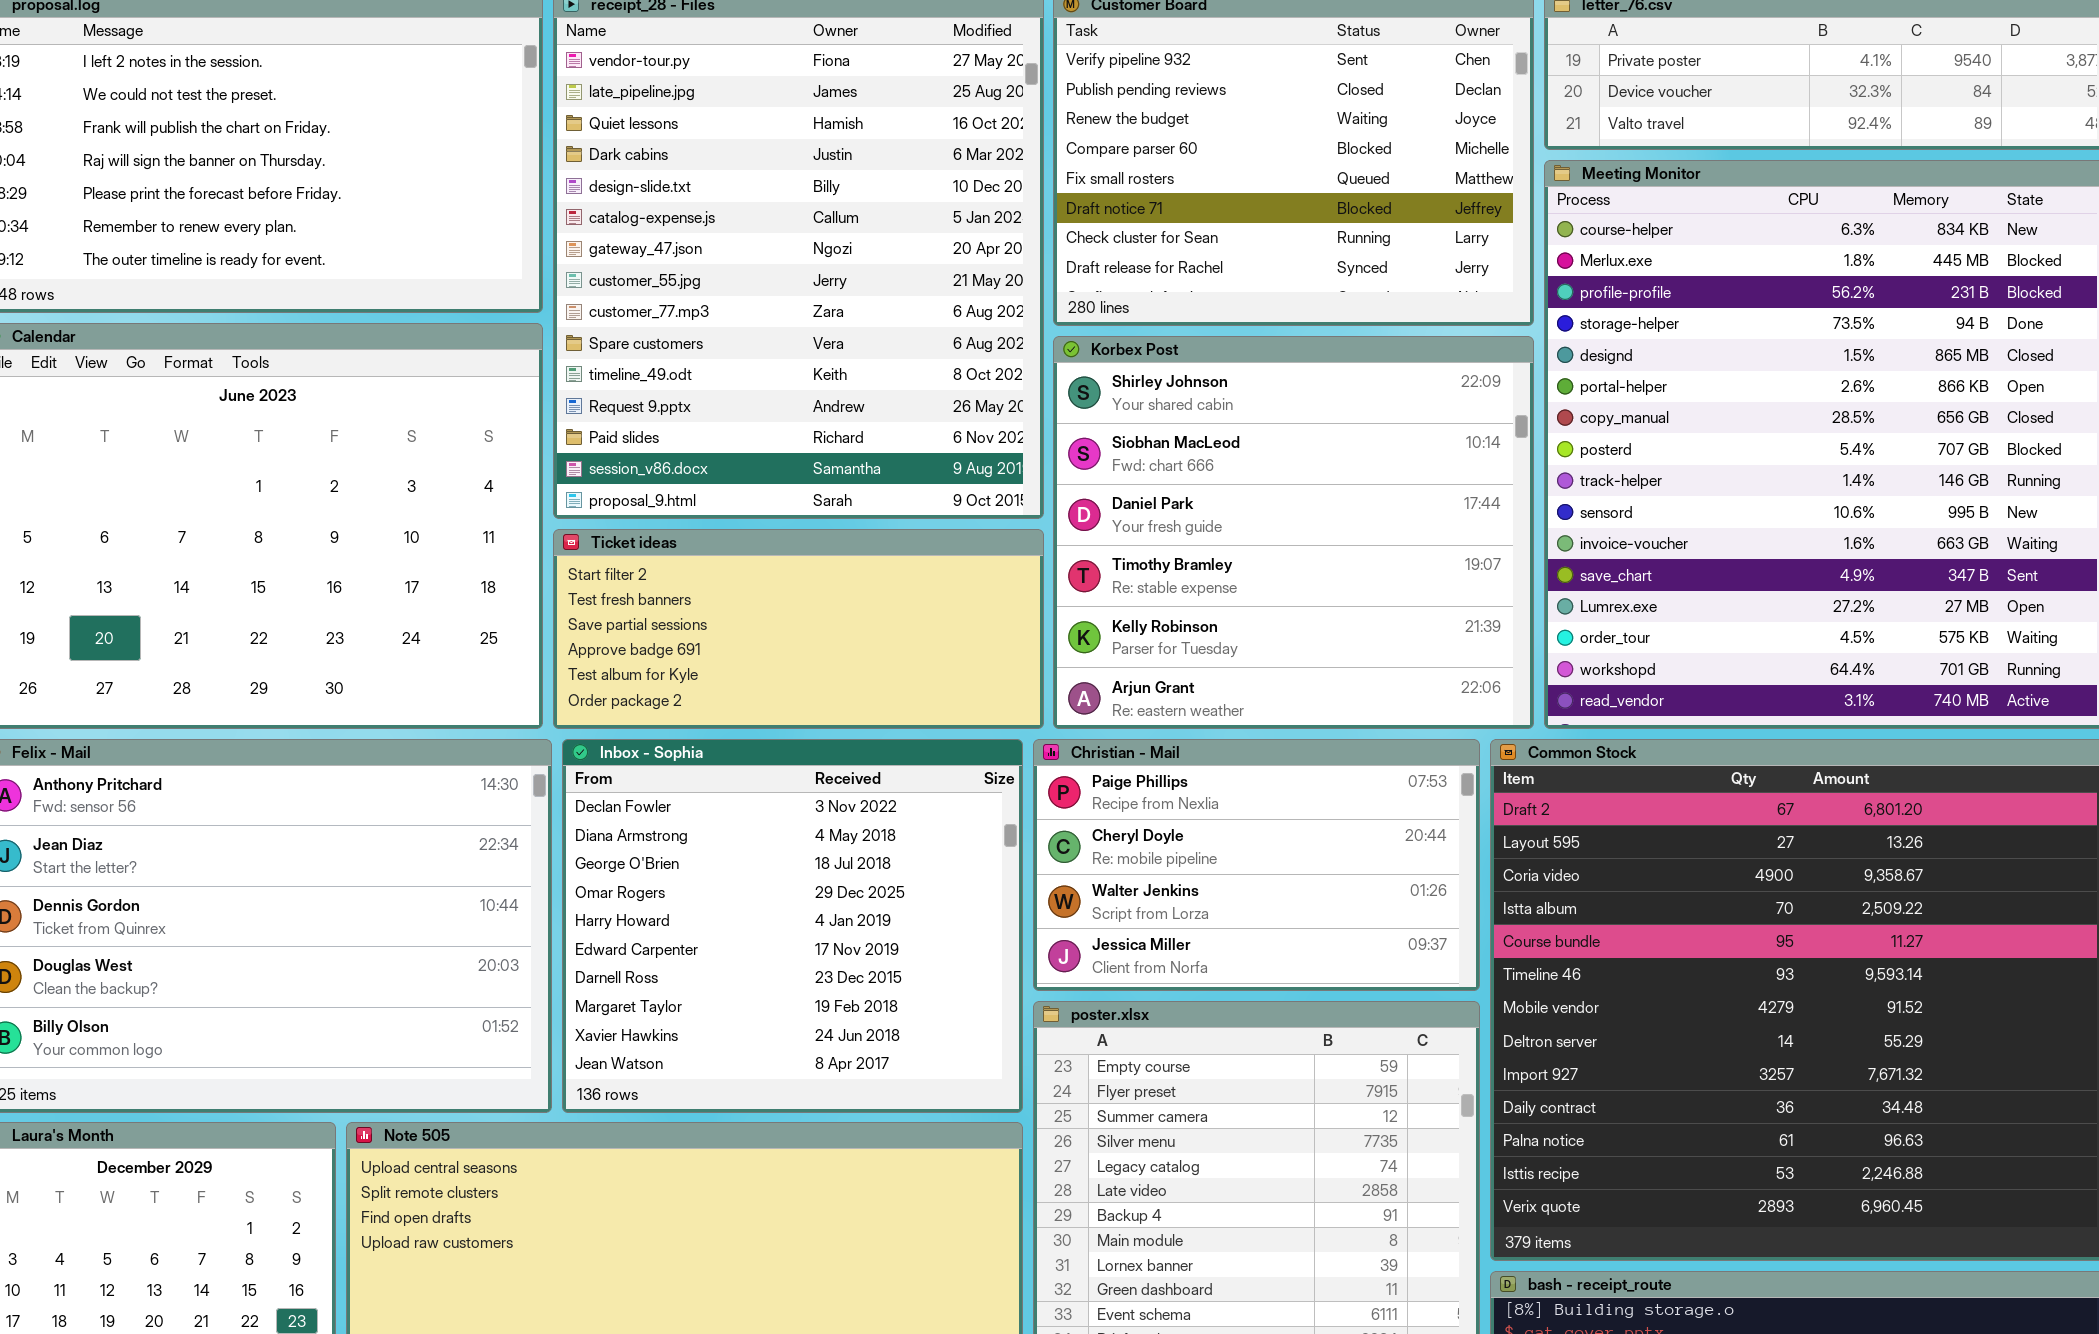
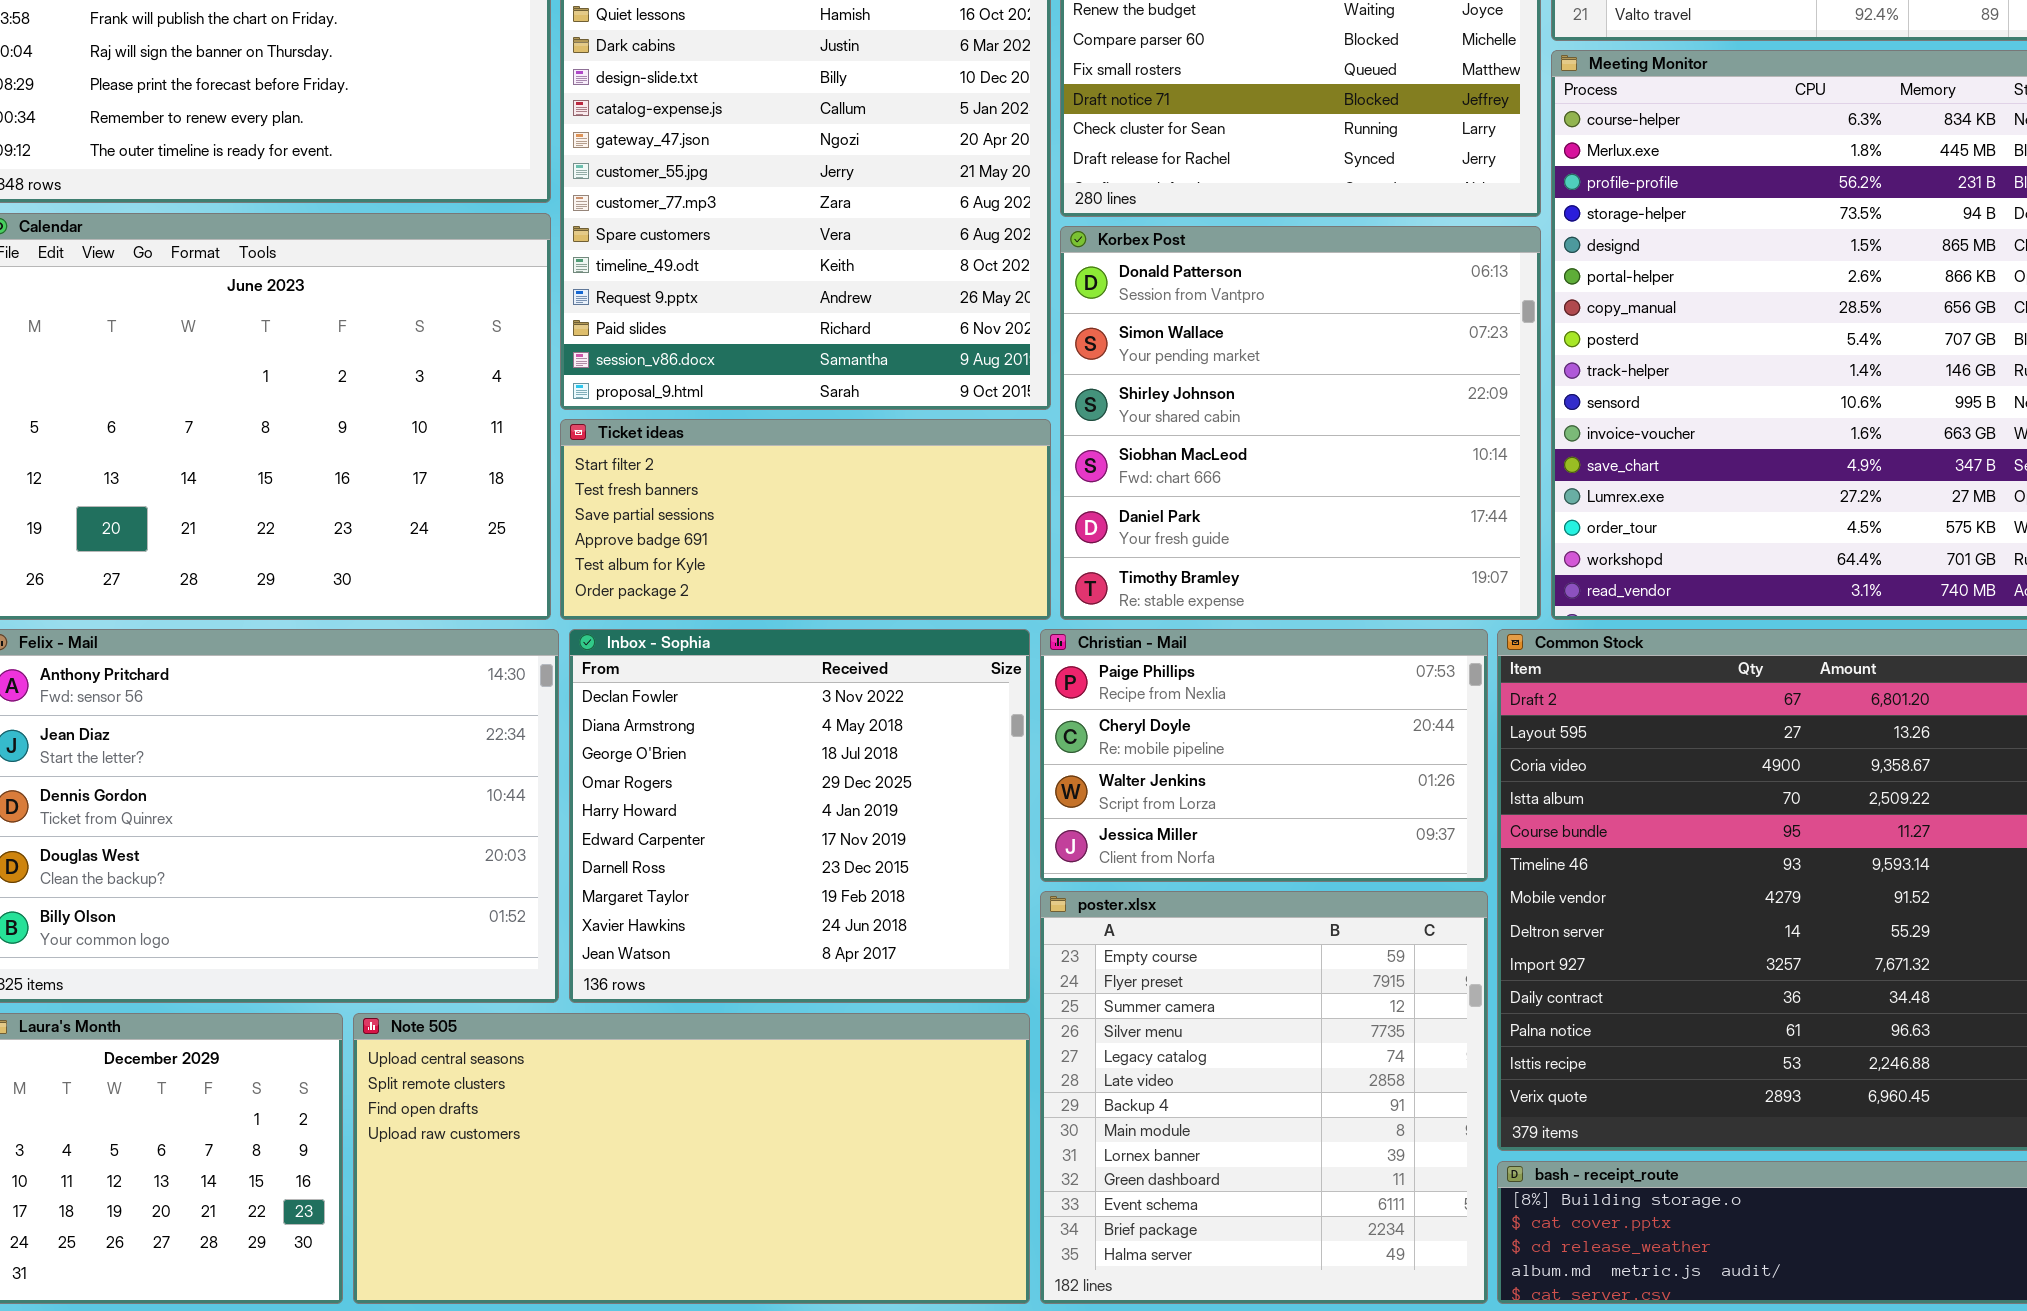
Korbex Post: [1053,336,1534,729] -> [1060,226,1541,620], scrolled up 2 rows

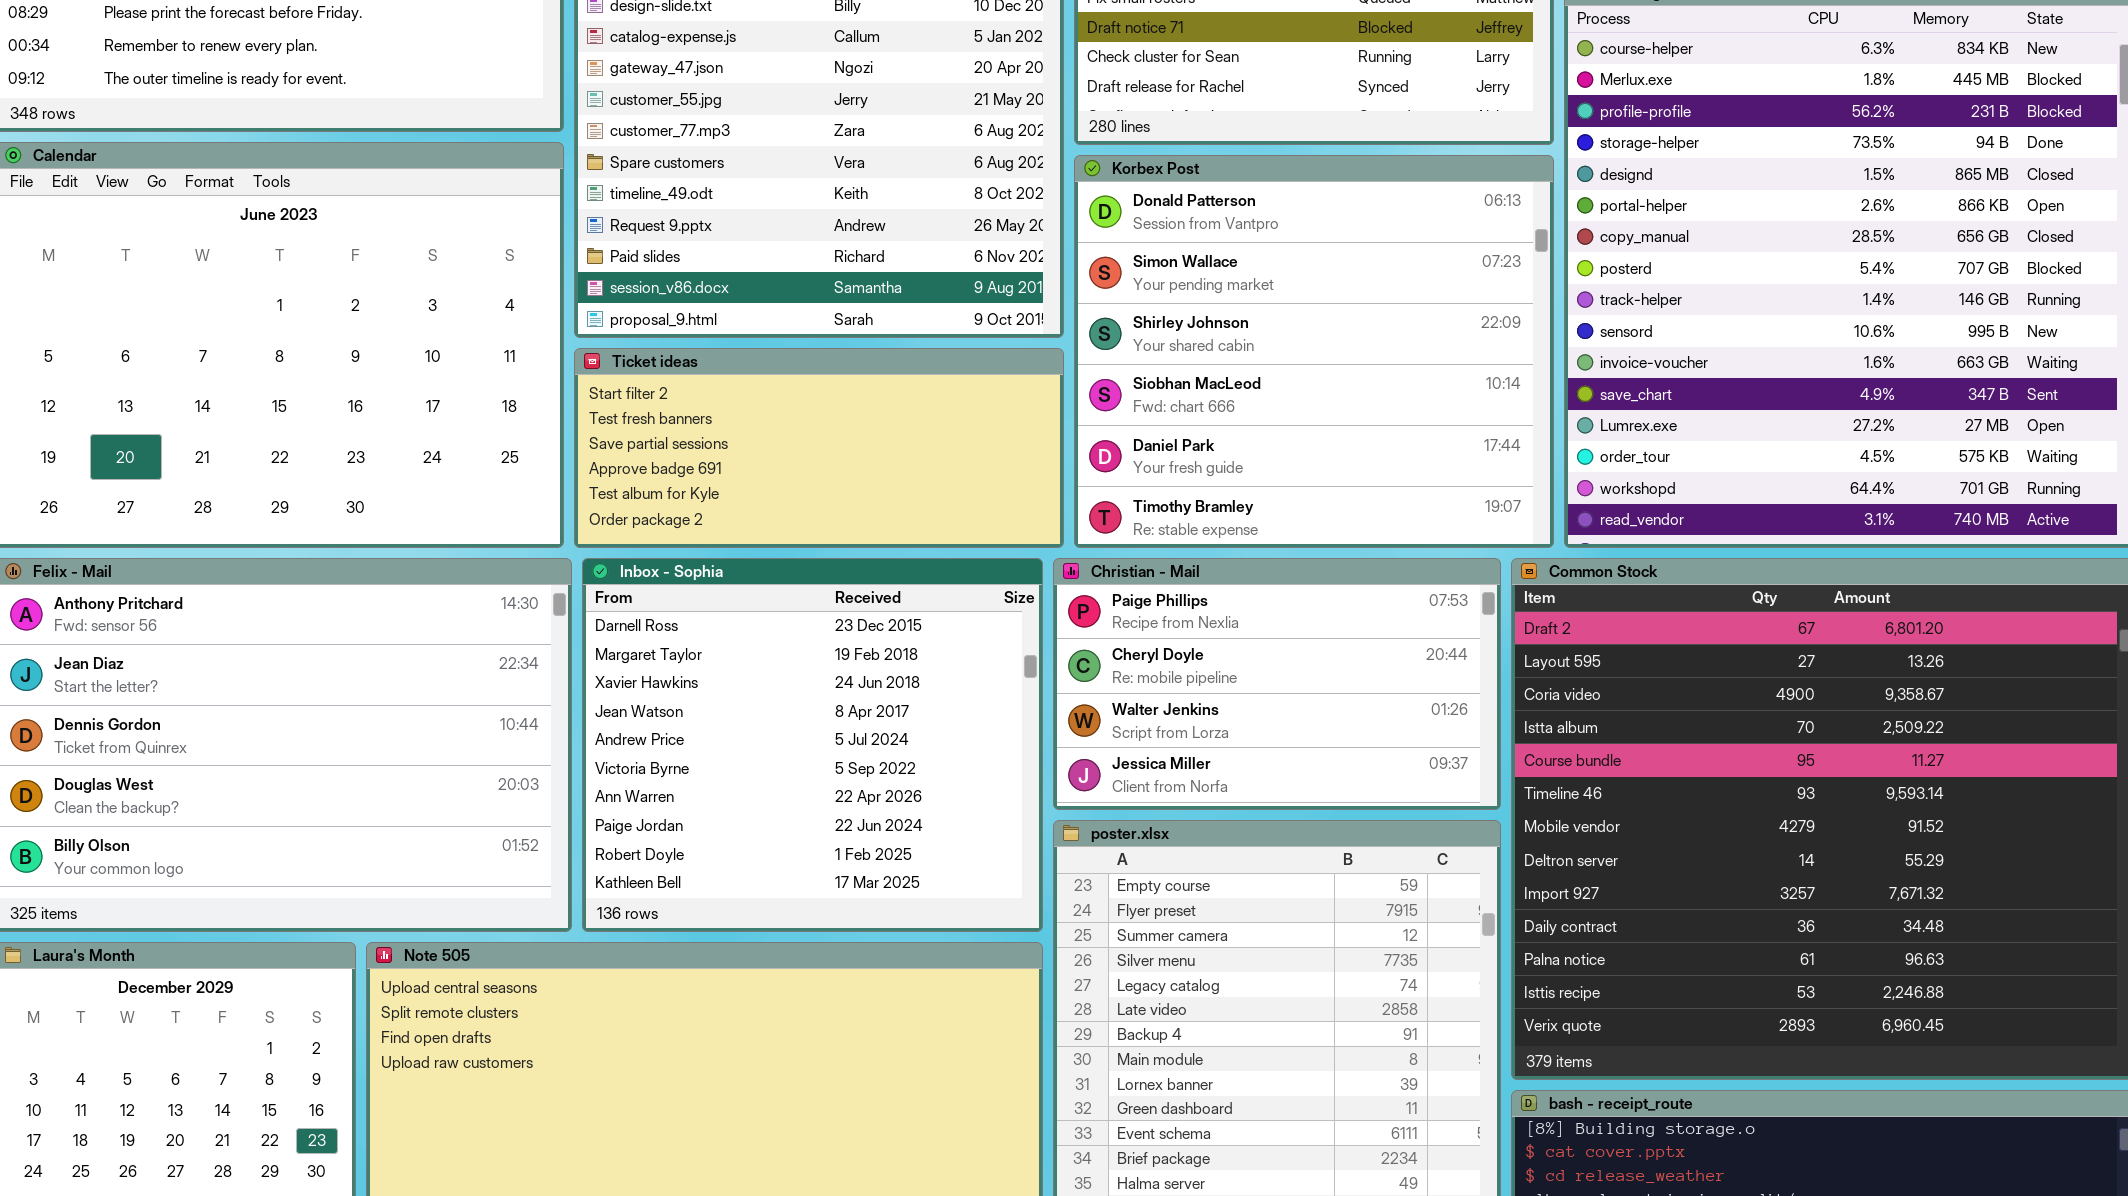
Inbox - Sophia: [569,629,1030,1003] -> [582,558,1043,932], scrolled down 6 rows

